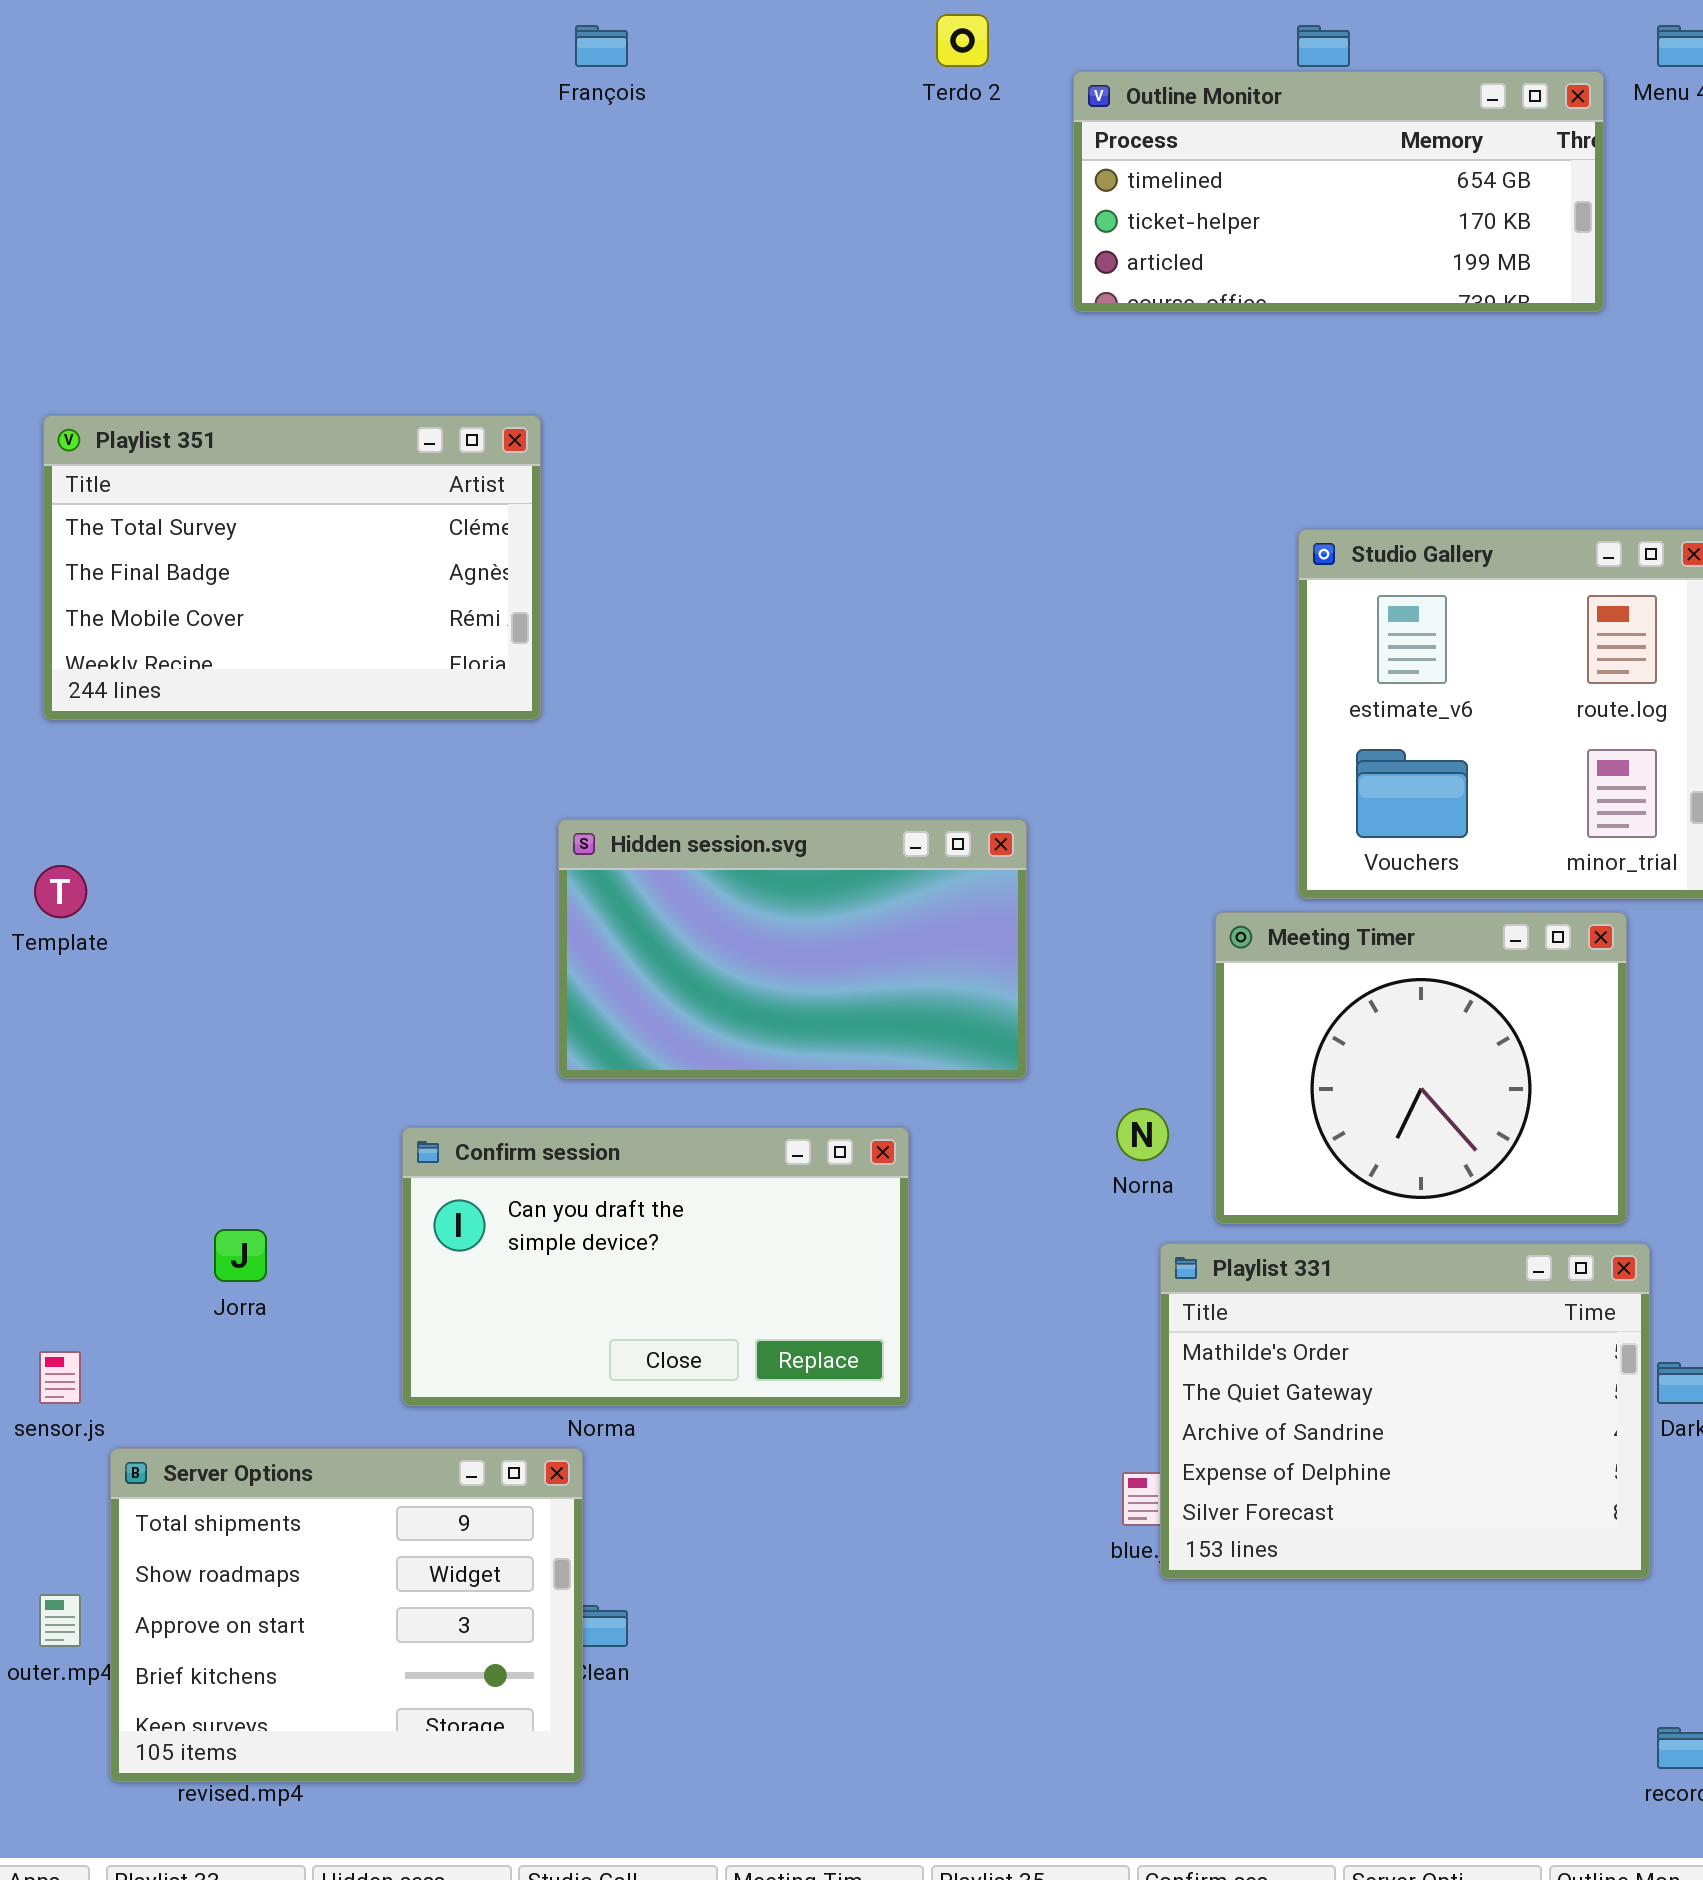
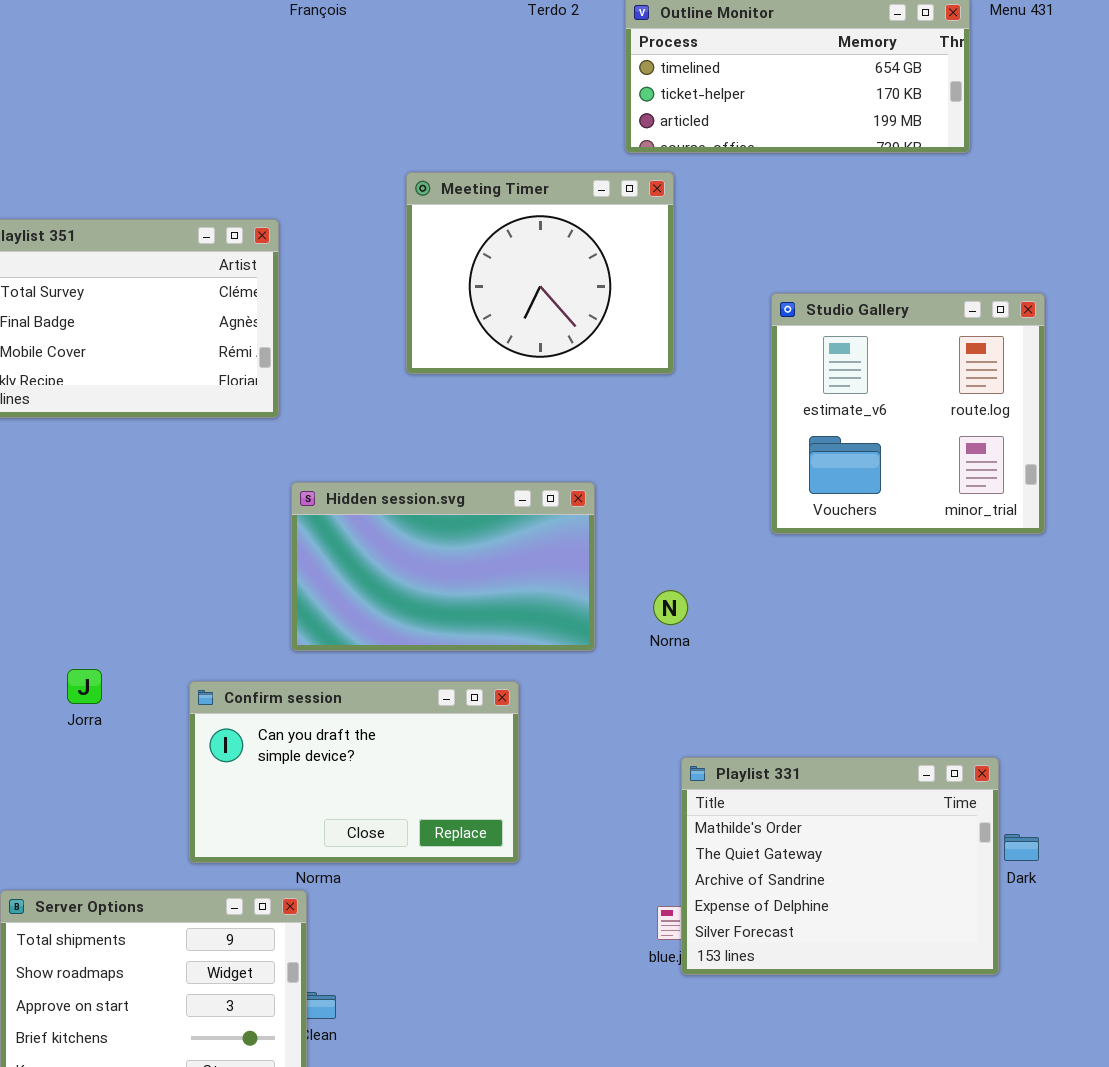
Meeting Timer: [1215,912,1627,1224] -> [406,172,674,374], moved
Norna: [1116,1108,1169,1161] -> [653,590,688,625], moved
Jorra: [214,1229,267,1282] -> [67,669,102,704], moved

